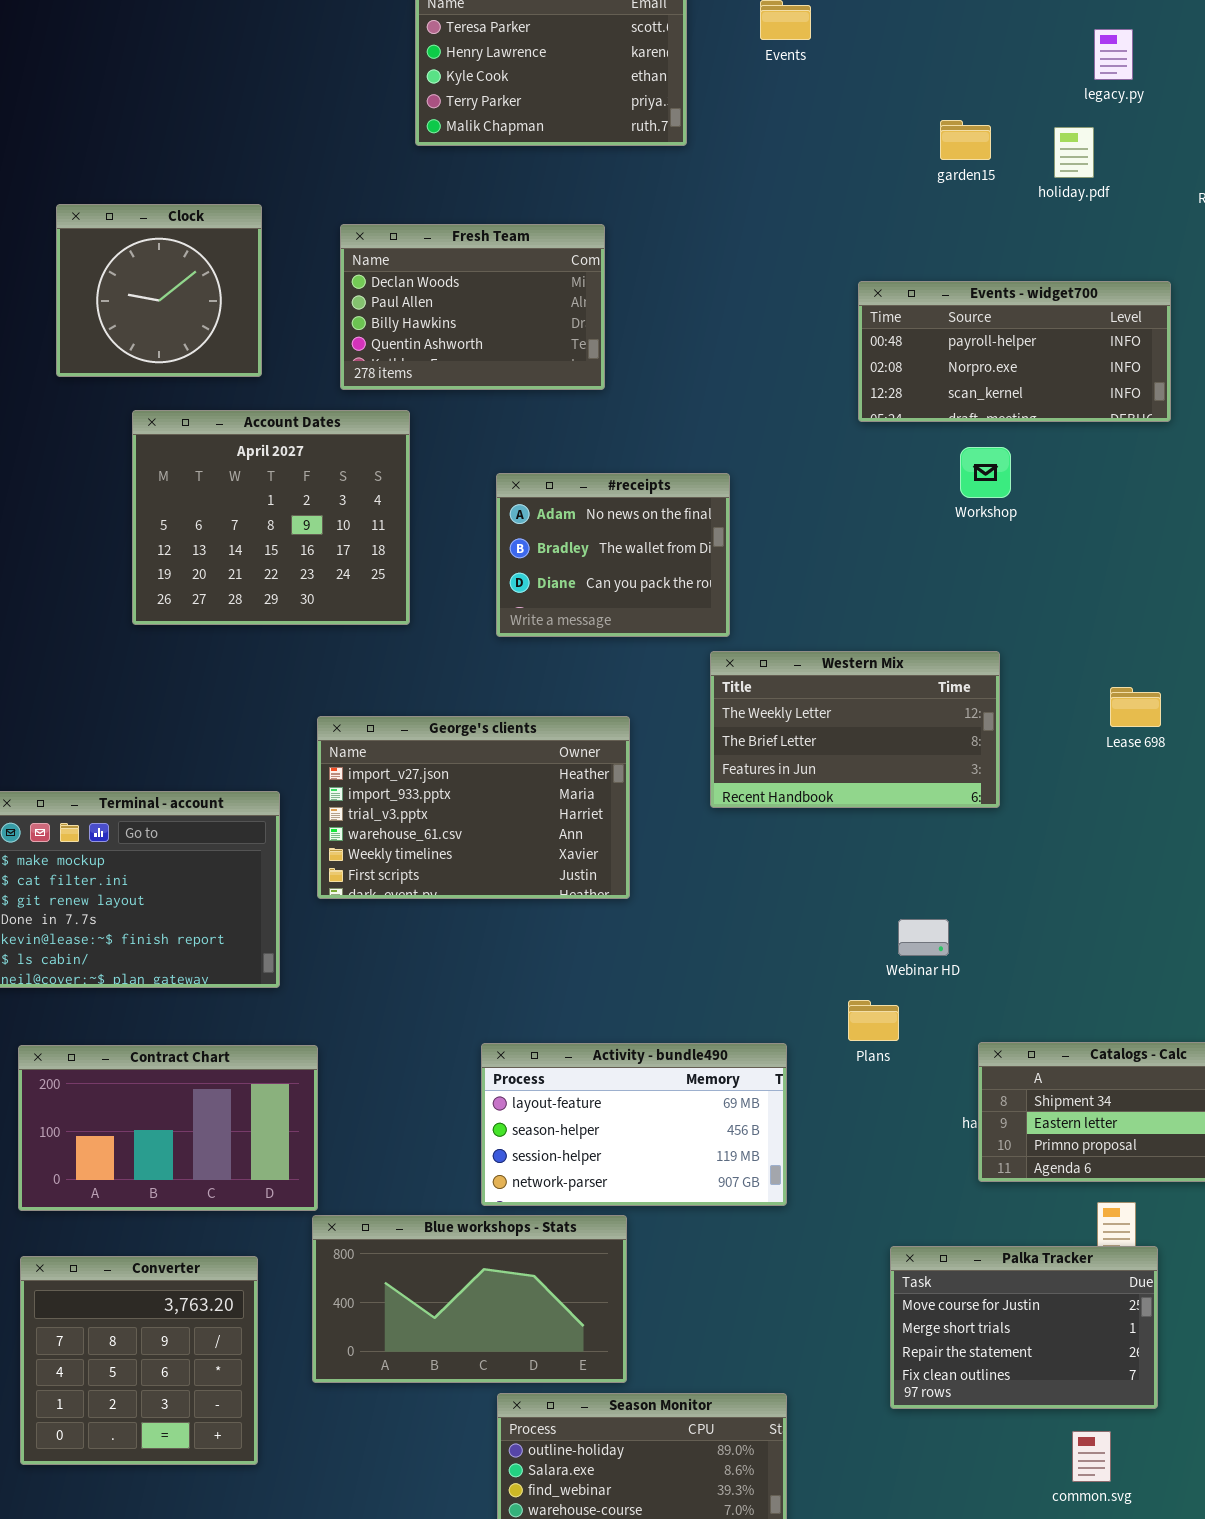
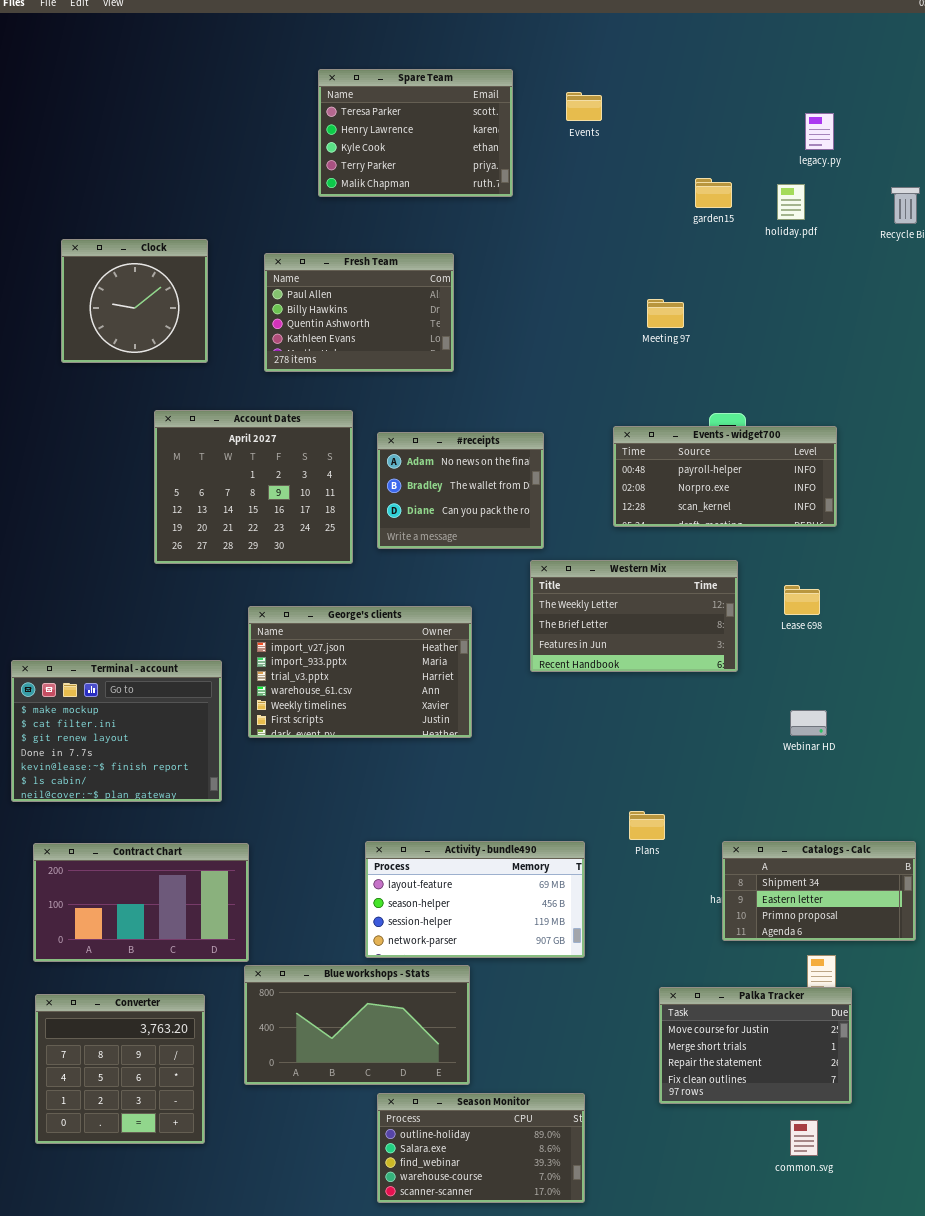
Fresh Team: [340,224,605,390] -> [264,253,454,372], scrolled down 1 row
Events - widget700: [858,281,1171,422] -> [613,426,837,527], moved
Account Dates: [132,410,410,625] -> [154,410,353,564], moved
Lease 698: [1110,687,1161,727] -> [784,585,820,615], moved
Webinar HD: [898,919,949,956] -> [790,710,827,736], moved

